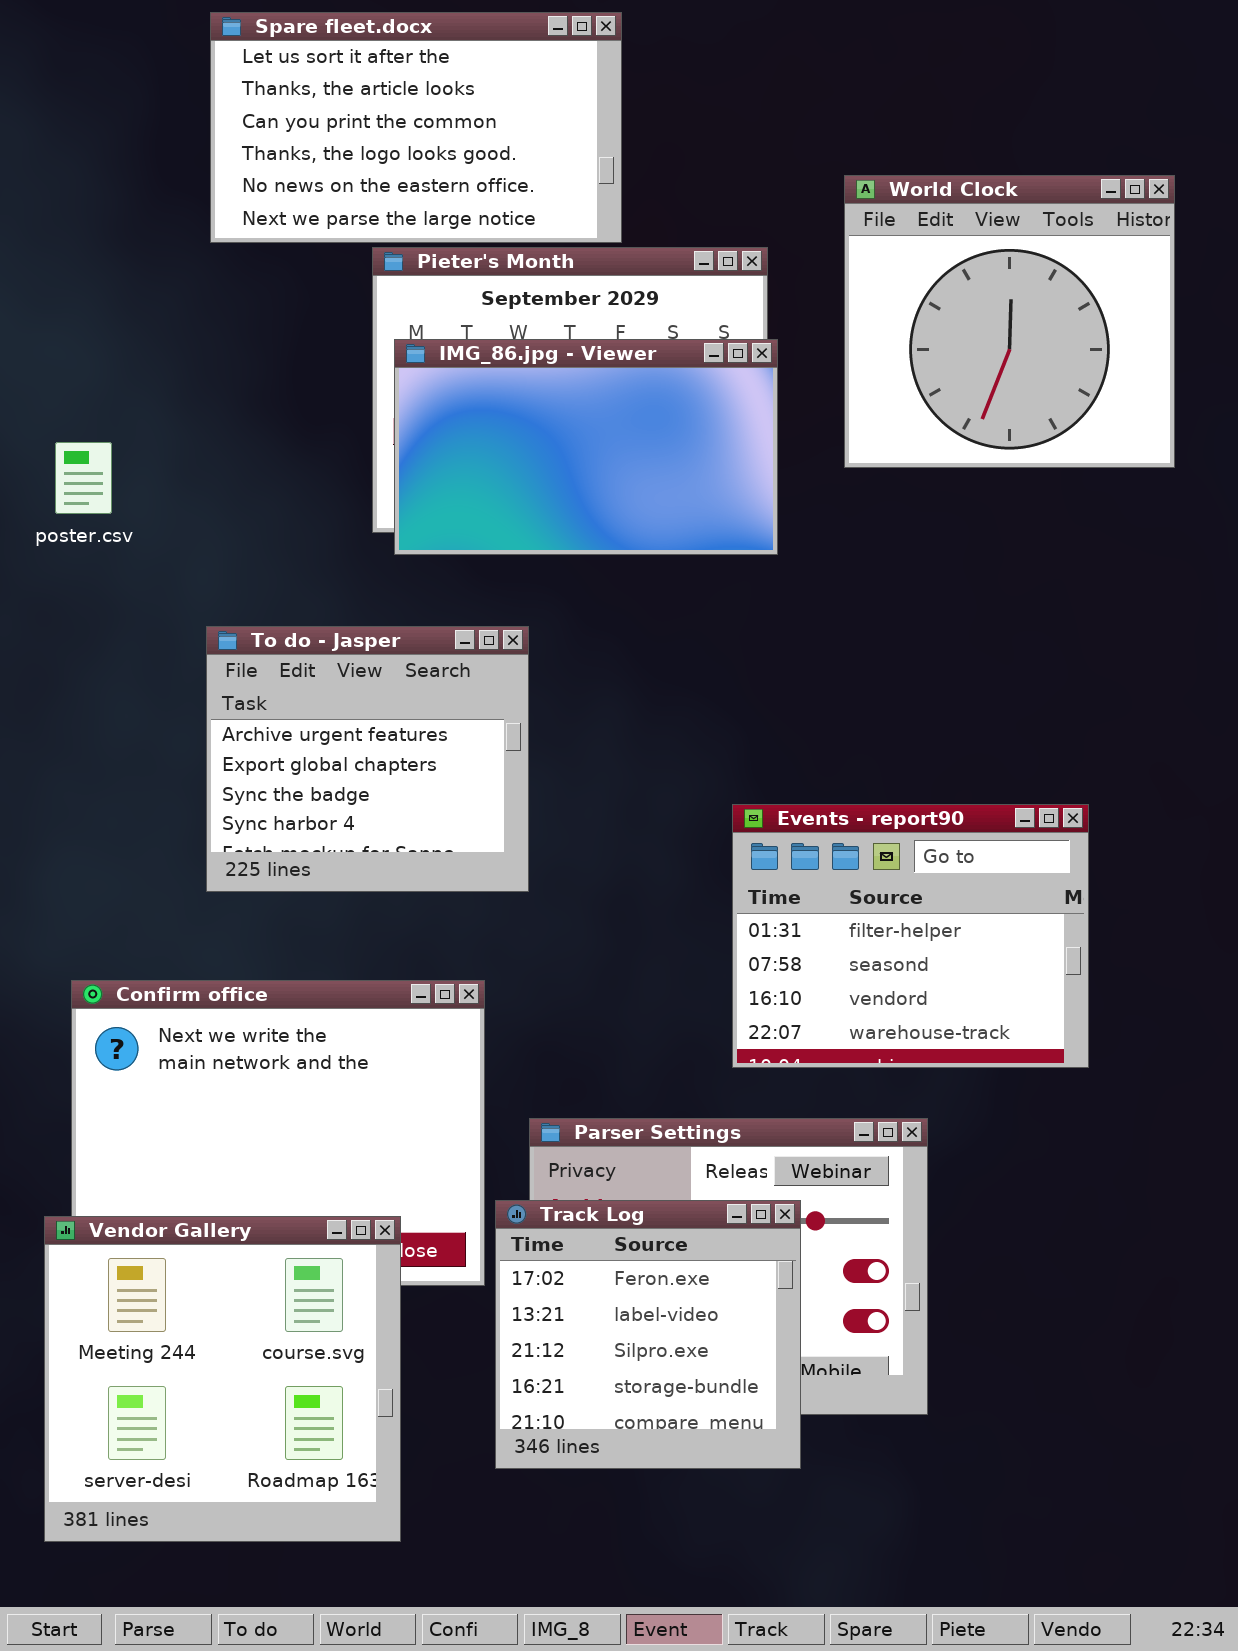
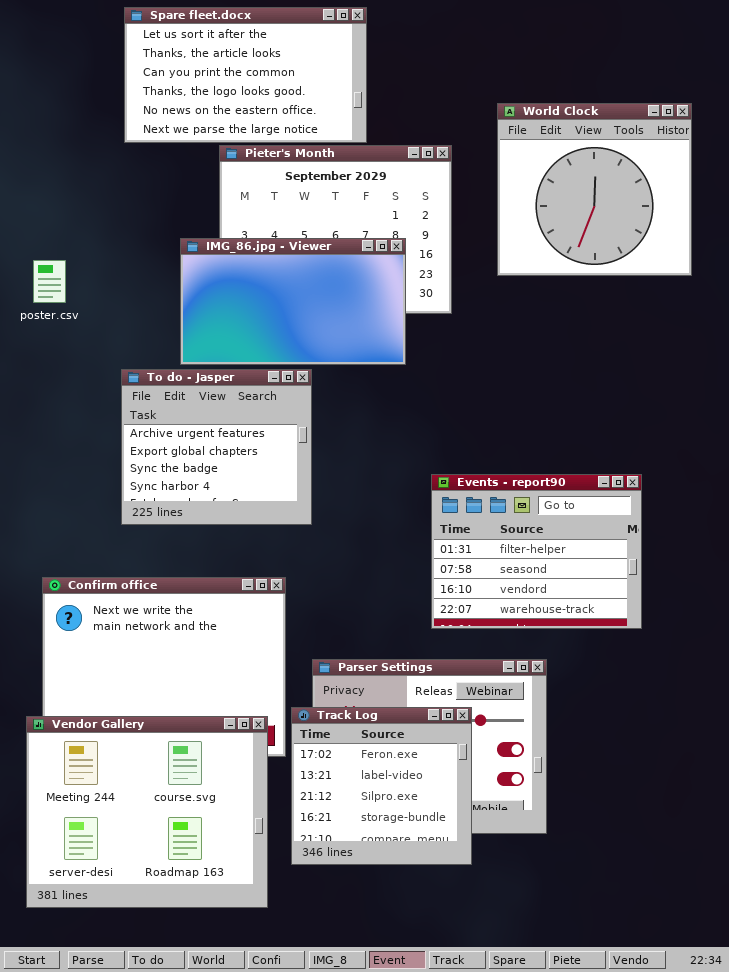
IMG_86.jpg - Viewer: [394,339,778,555] -> [180,238,406,365], moved
Vendor Gallery: [44,1216,401,1542] -> [26,716,268,908], resized

